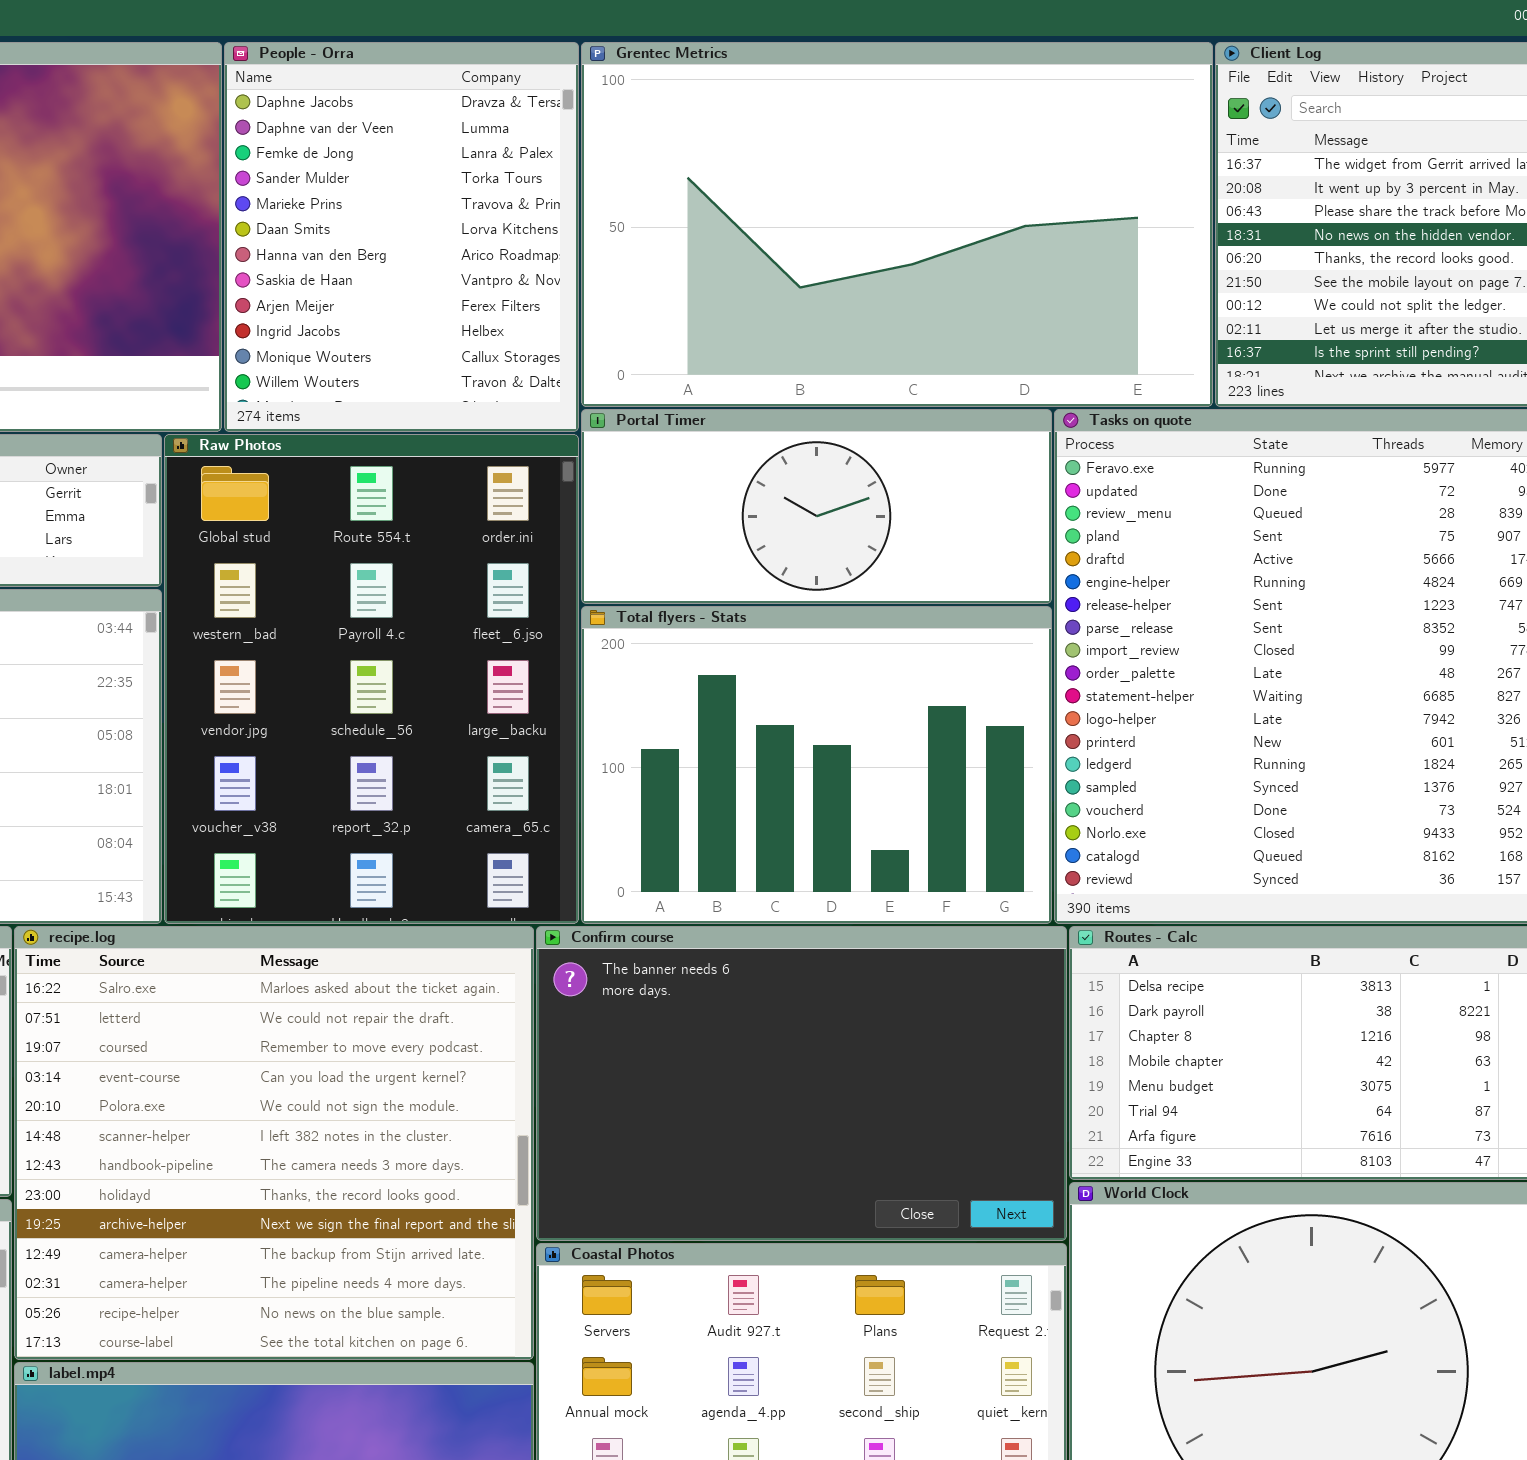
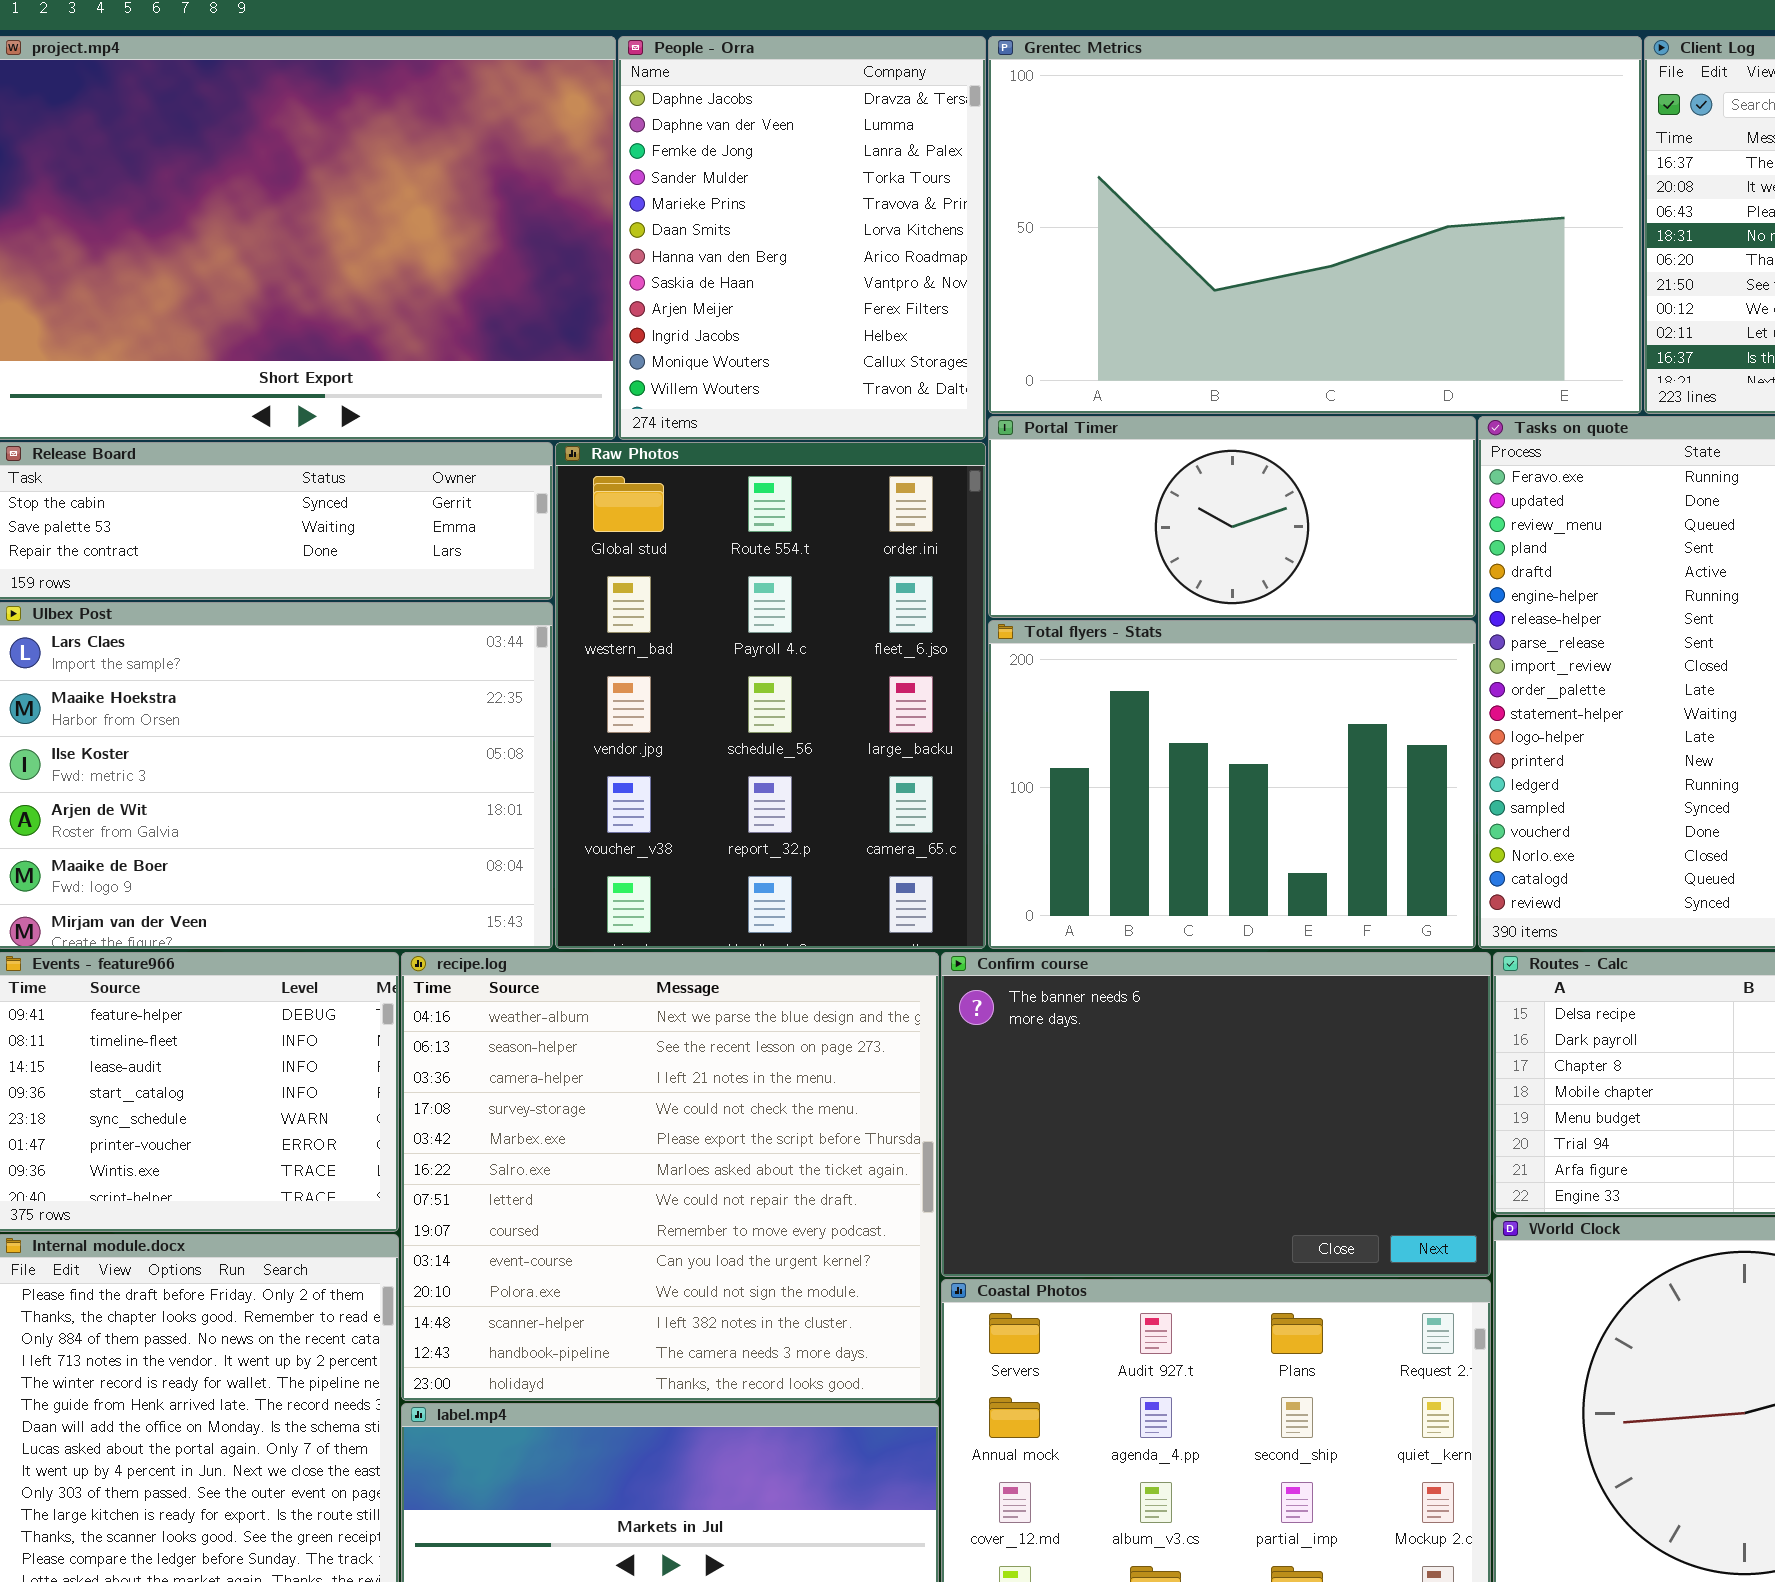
recipe.log: [14,926,534,1360] -> [401,952,939,1401], scrolled up 5 rows

